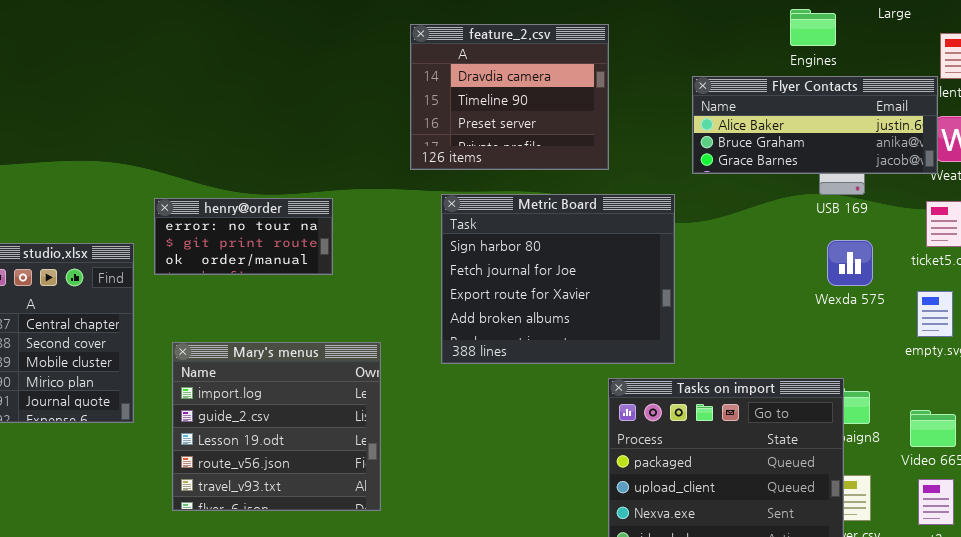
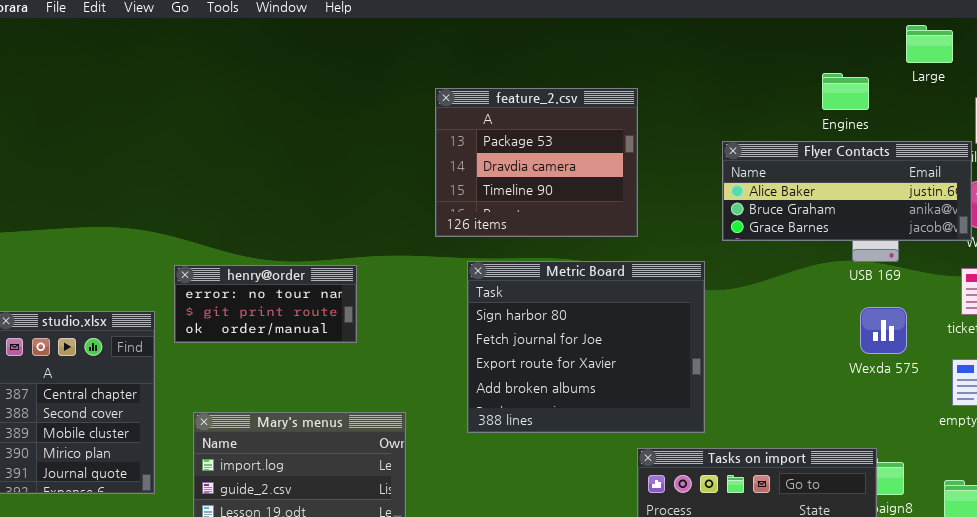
feature_2.csv: [410,24,609,170] -> [435,88,638,237], scrolled up 1 row

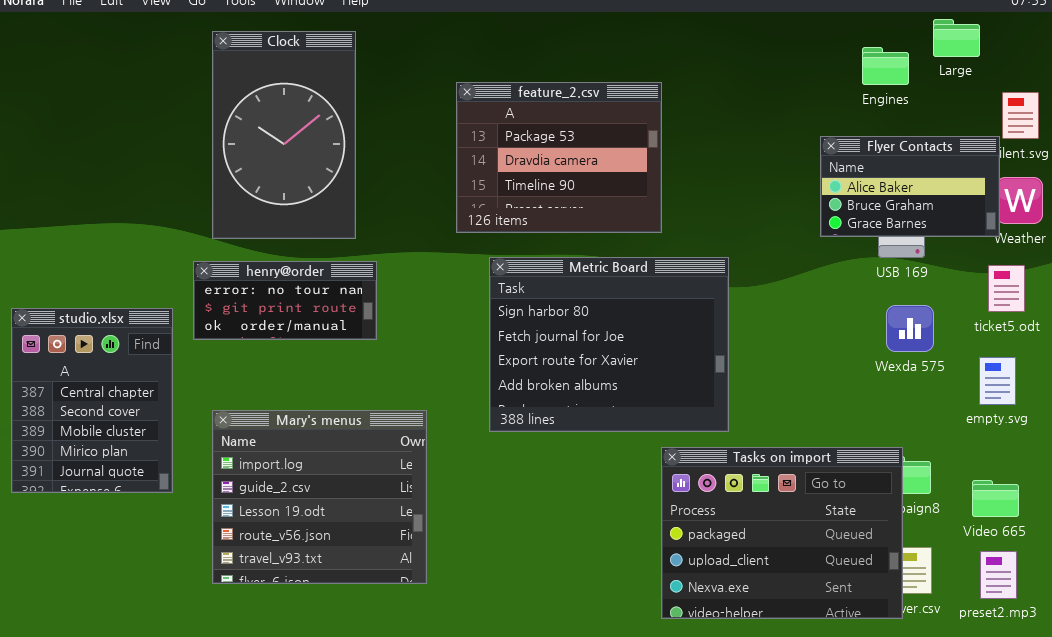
Clock: none -> [212,31,356,239], opened
Engines: [822,73,869,110] -> [862,47,909,85], moved
Flyer Contacts: [722,141,972,241] -> [820,136,1000,237], resized

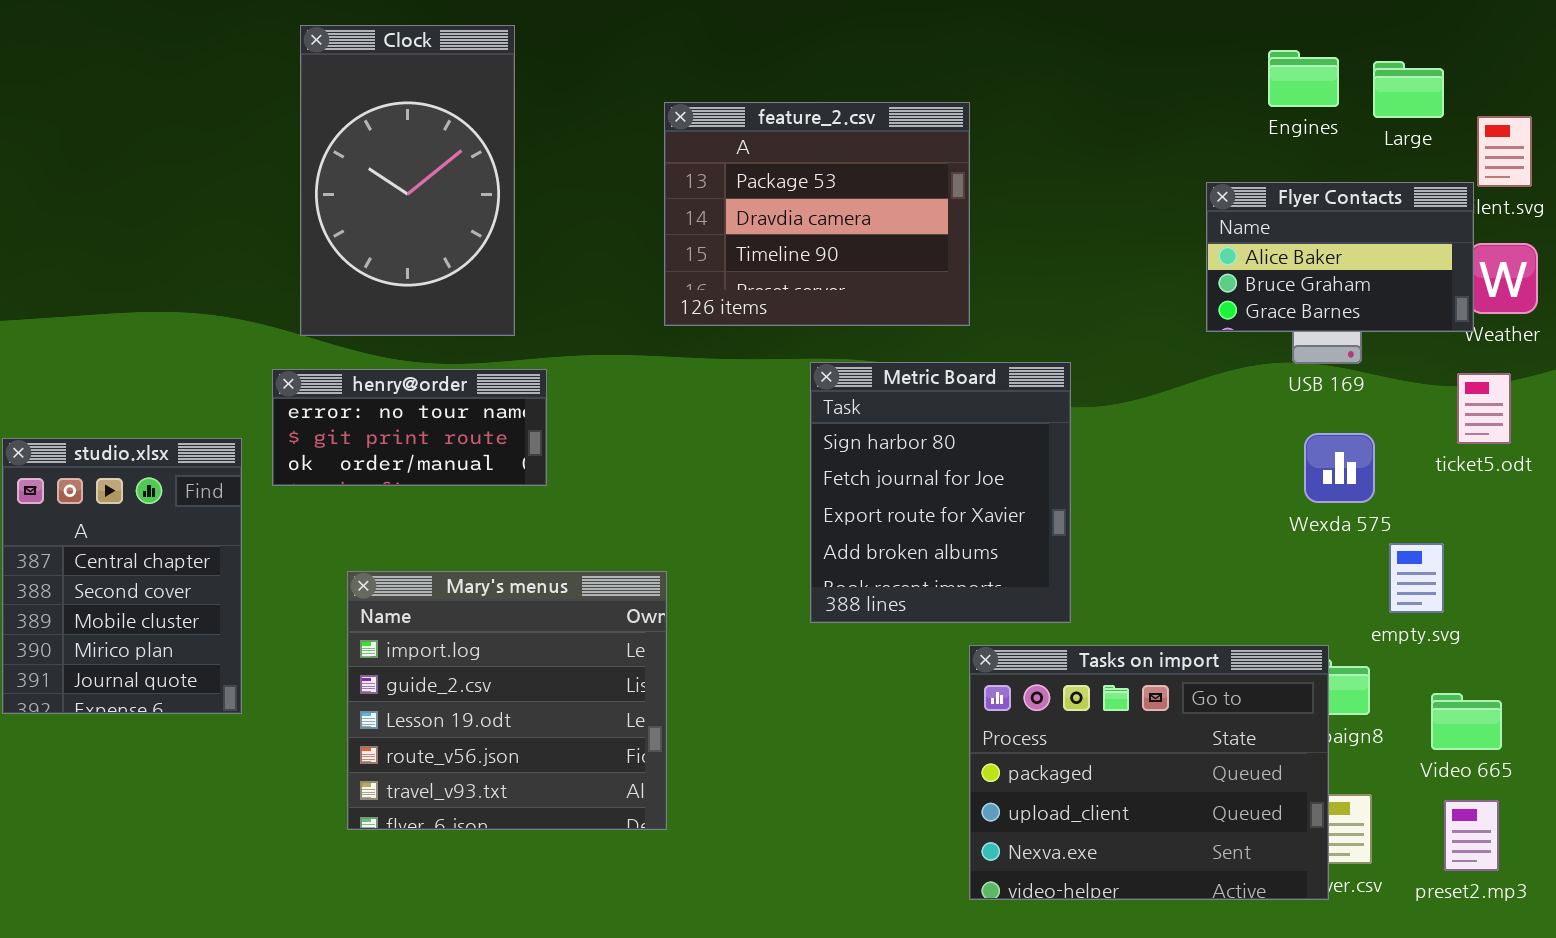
Large: [933,19,980,57] -> [1373,61,1444,118], moved
Metric Board: [489,257,729,432] -> [810,362,1071,623], resized
empty.svg: [979,357,1016,405] -> [1389,543,1444,613], moved
Mary's menus: [212,410,427,584] -> [347,571,667,830], moved

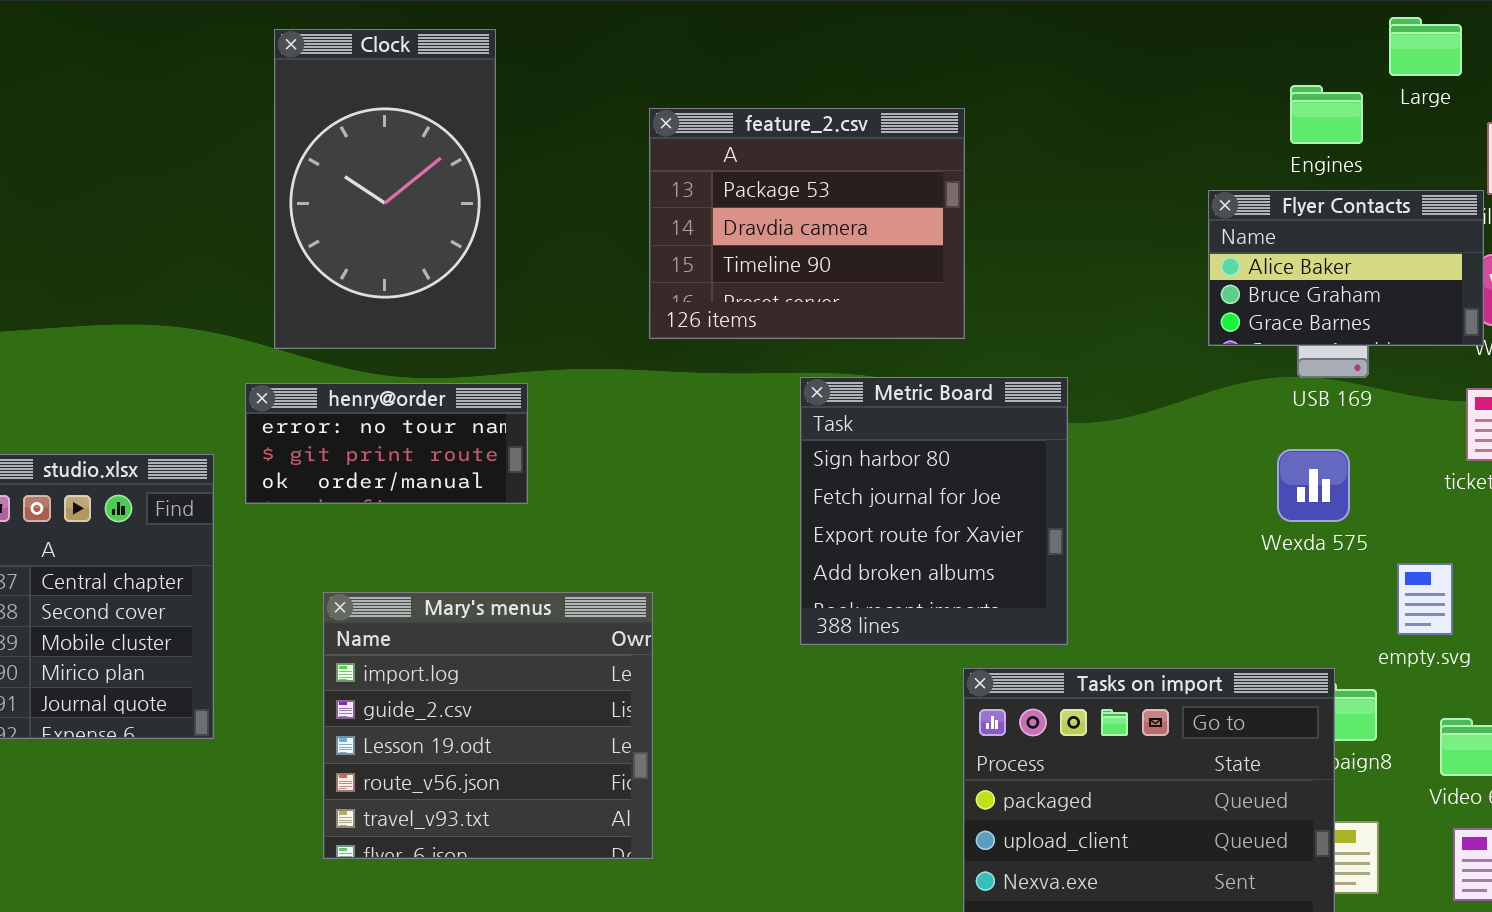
Engines: [1268,50,1339,107] -> [1290,85,1363,144], moved
Large: [1373,61,1444,118] -> [1389,17,1462,76], moved
Wexda 575: [1304,433,1375,503] -> [1277,449,1350,522], moved

